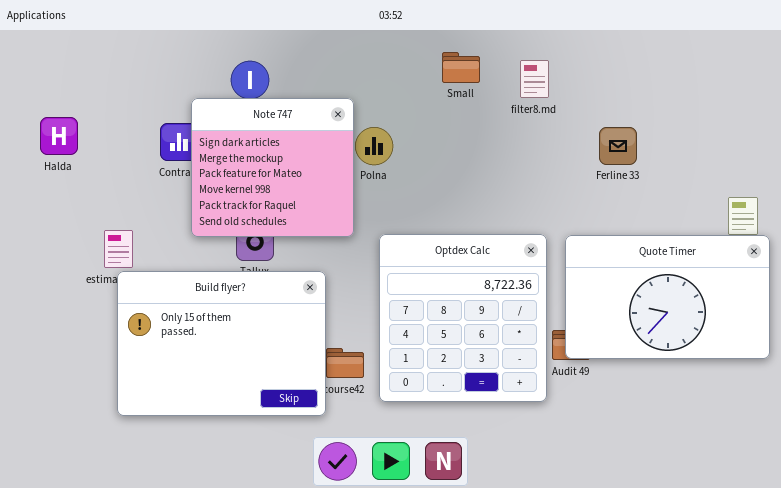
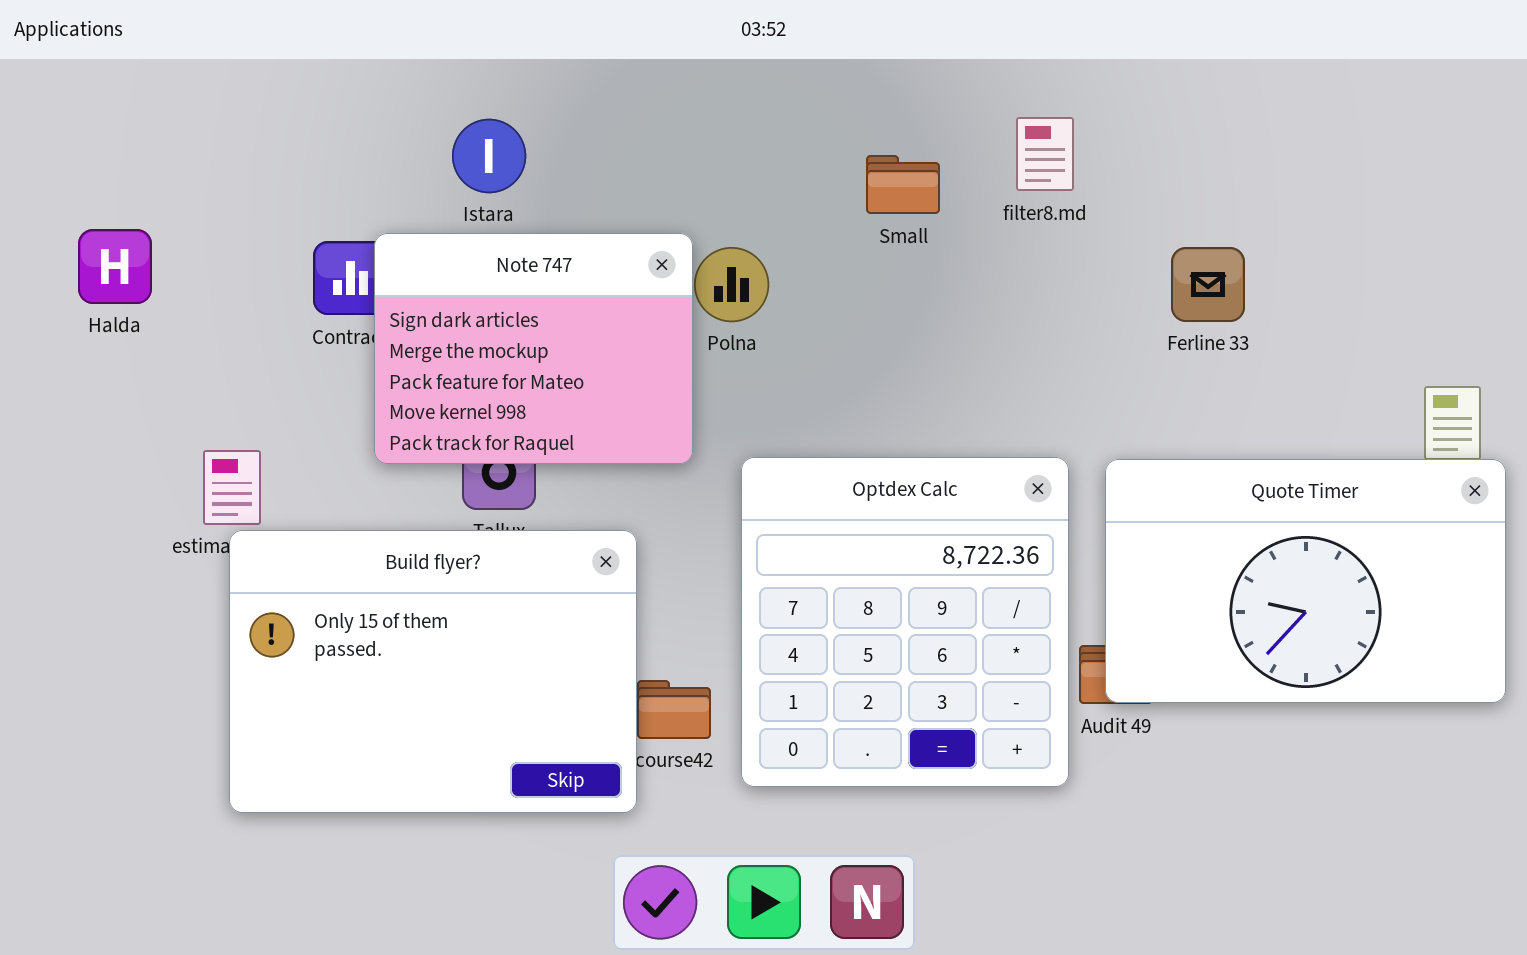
Small: [442,52,480,83] -> [866,155,940,214], moved
Note 747: [191,98,354,237] -> [374,233,693,464], resized

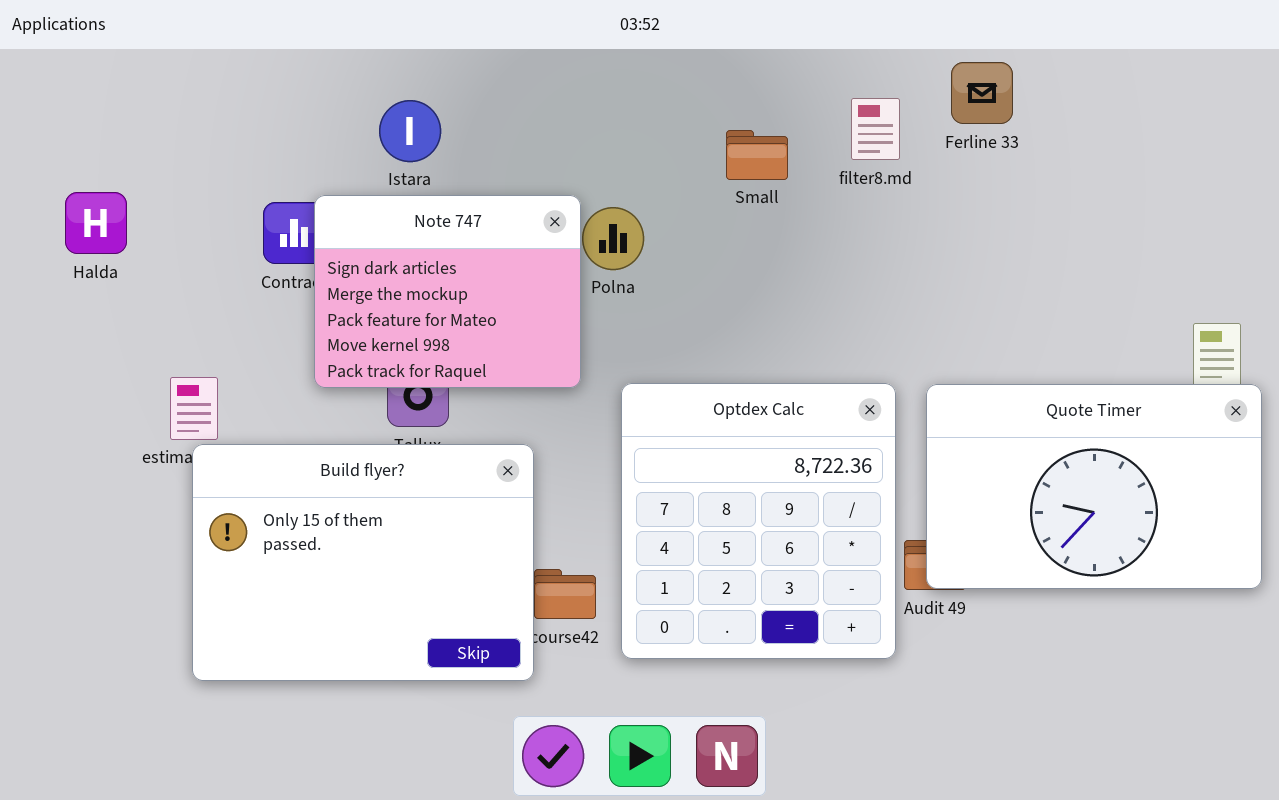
Ferline 33: [1171,247,1245,322] -> [951,62,1013,124], moved

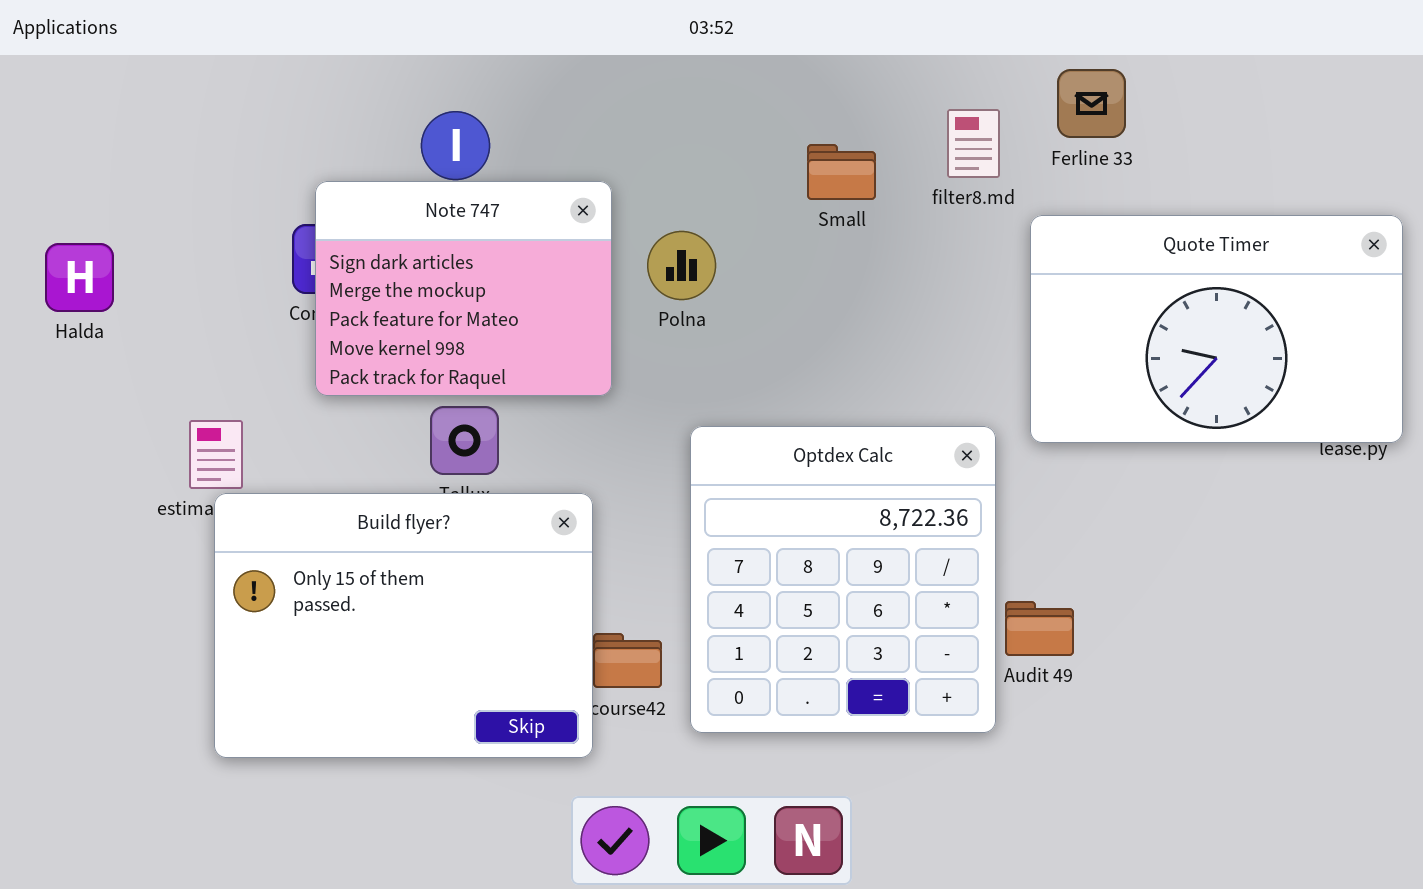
Halda: [65,192,127,254] -> [45,243,114,312], moved
Note 747: [314,195,581,388] -> [315,181,612,396], moved
Quote Timer: [926,384,1262,589] -> [1030,215,1403,443], moved

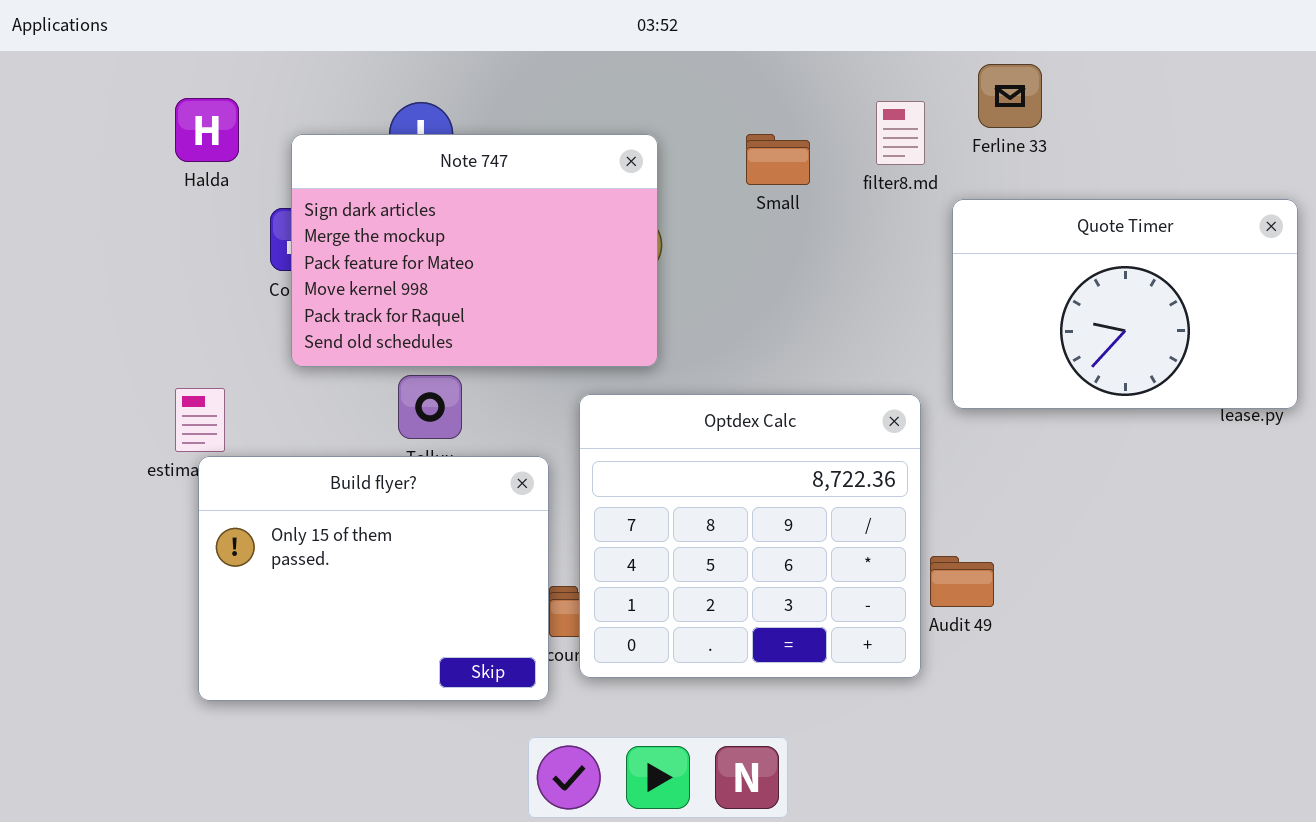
Note 747: [315,181,612,396] -> [291,134,658,367], resized
Halda: [45,243,114,312] -> [175,98,239,162], moved
Optdex Calc: [690,426,996,733] -> [579,394,921,678], resized

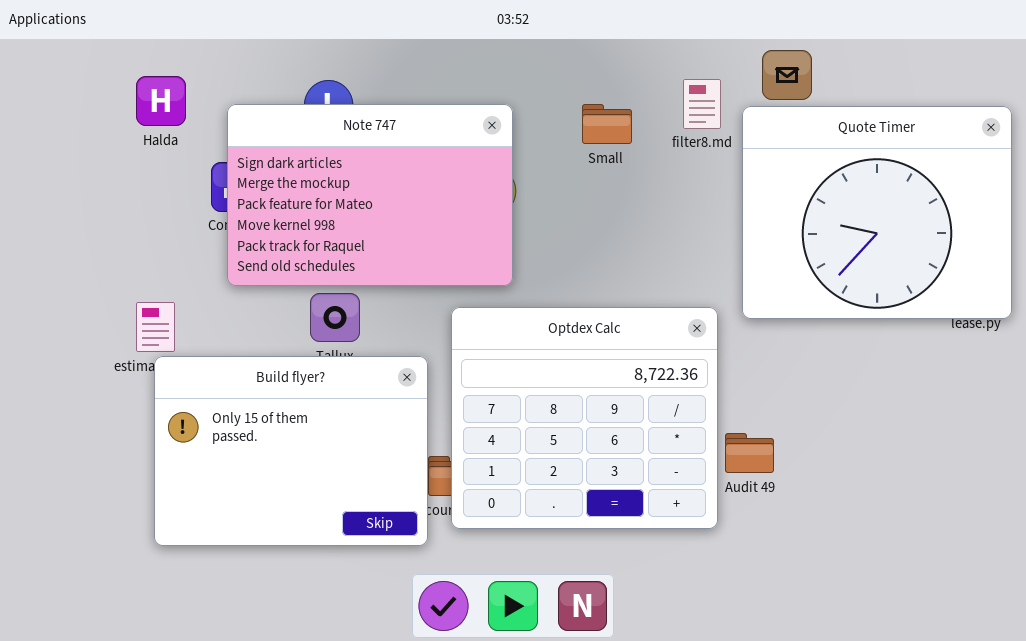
Quote Timer: [952,199,1298,409] -> [742,106,1012,319], resized

